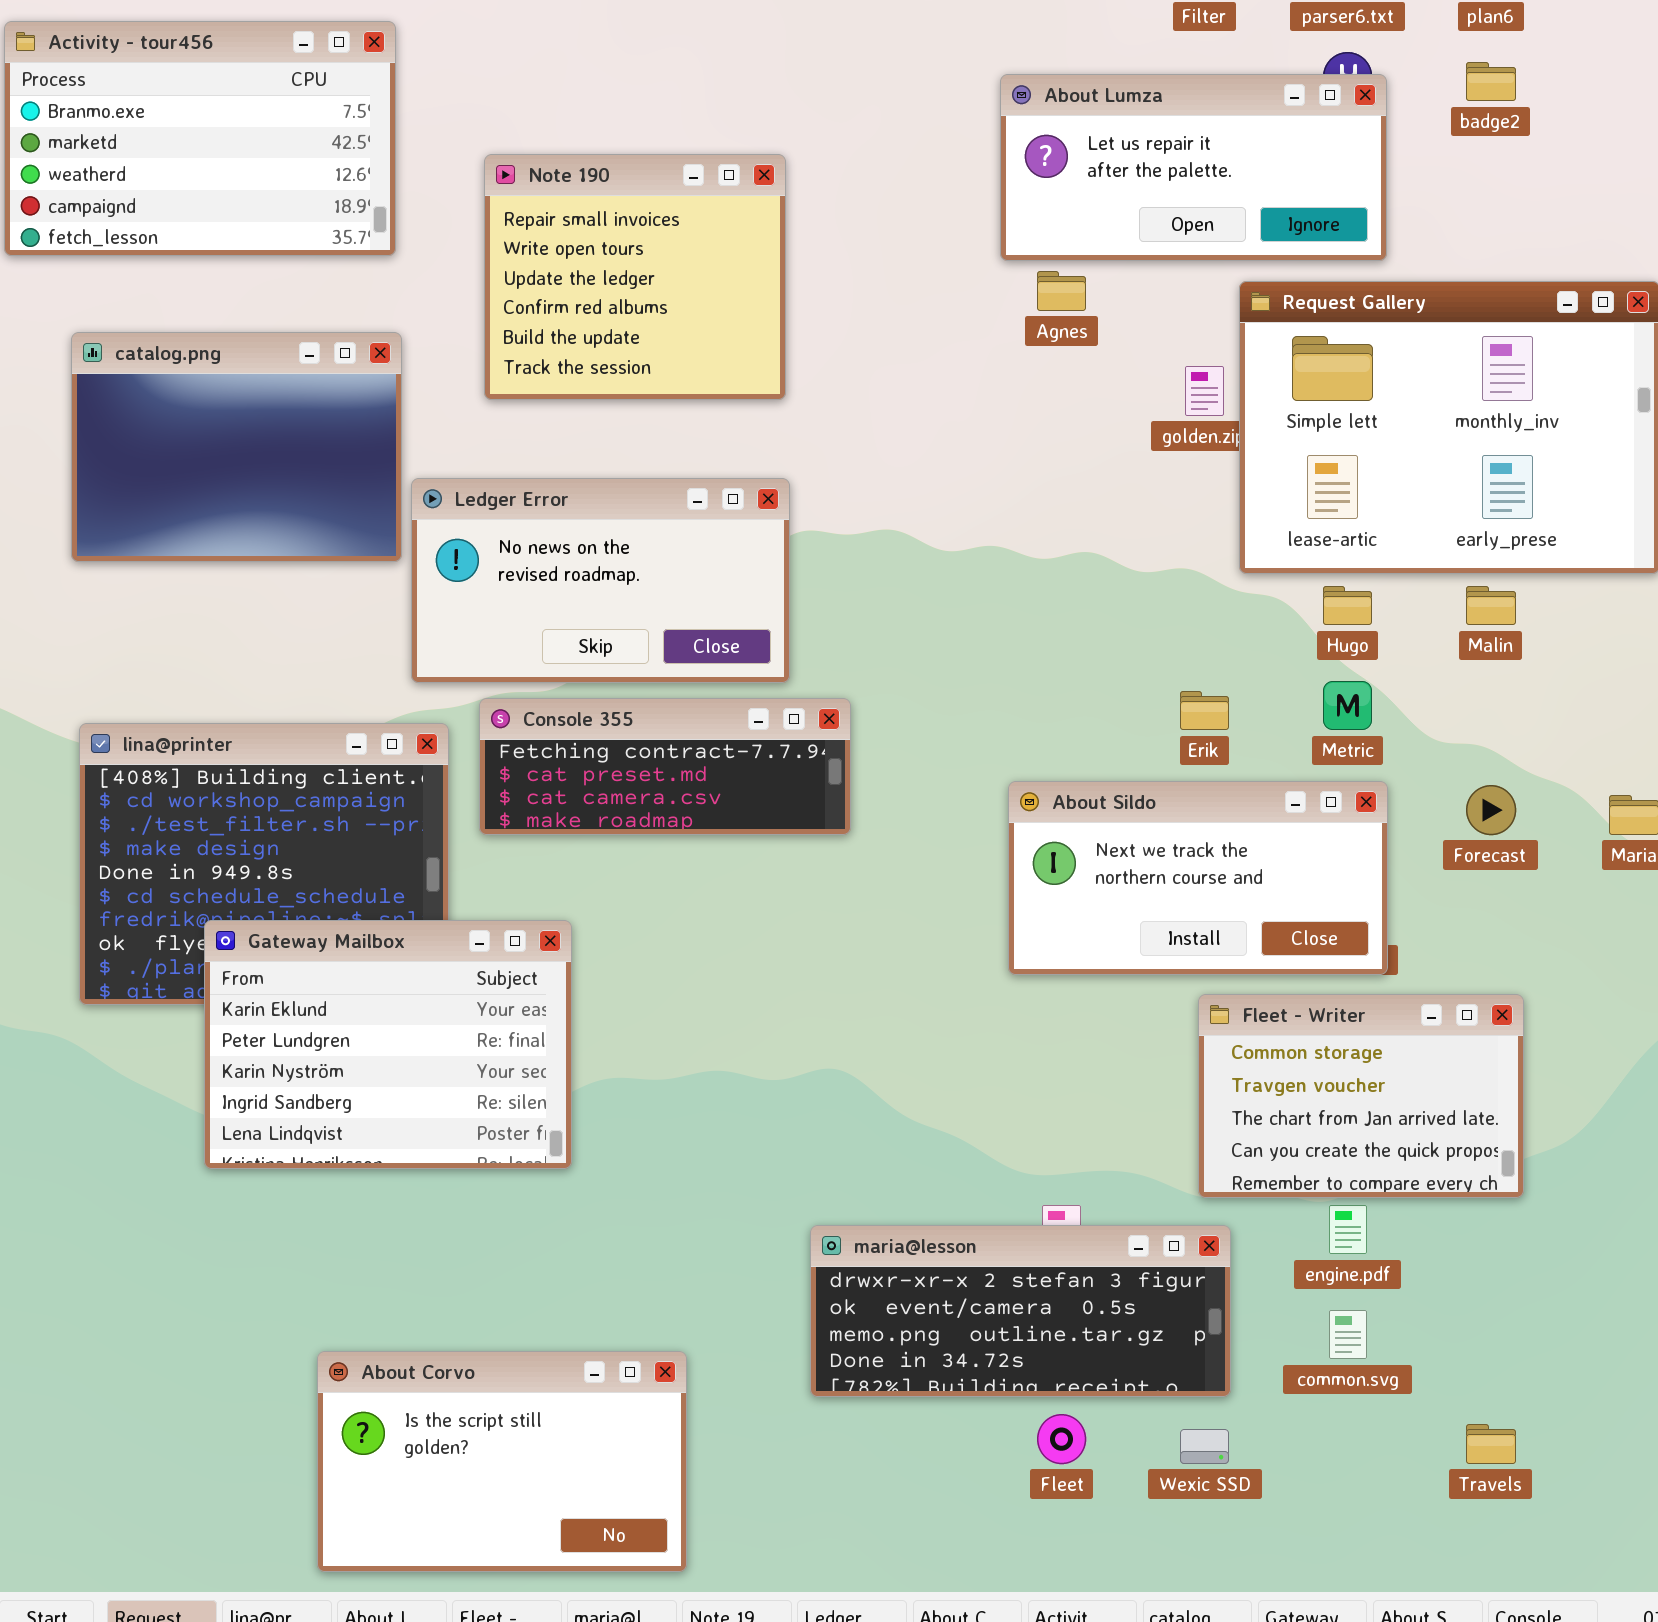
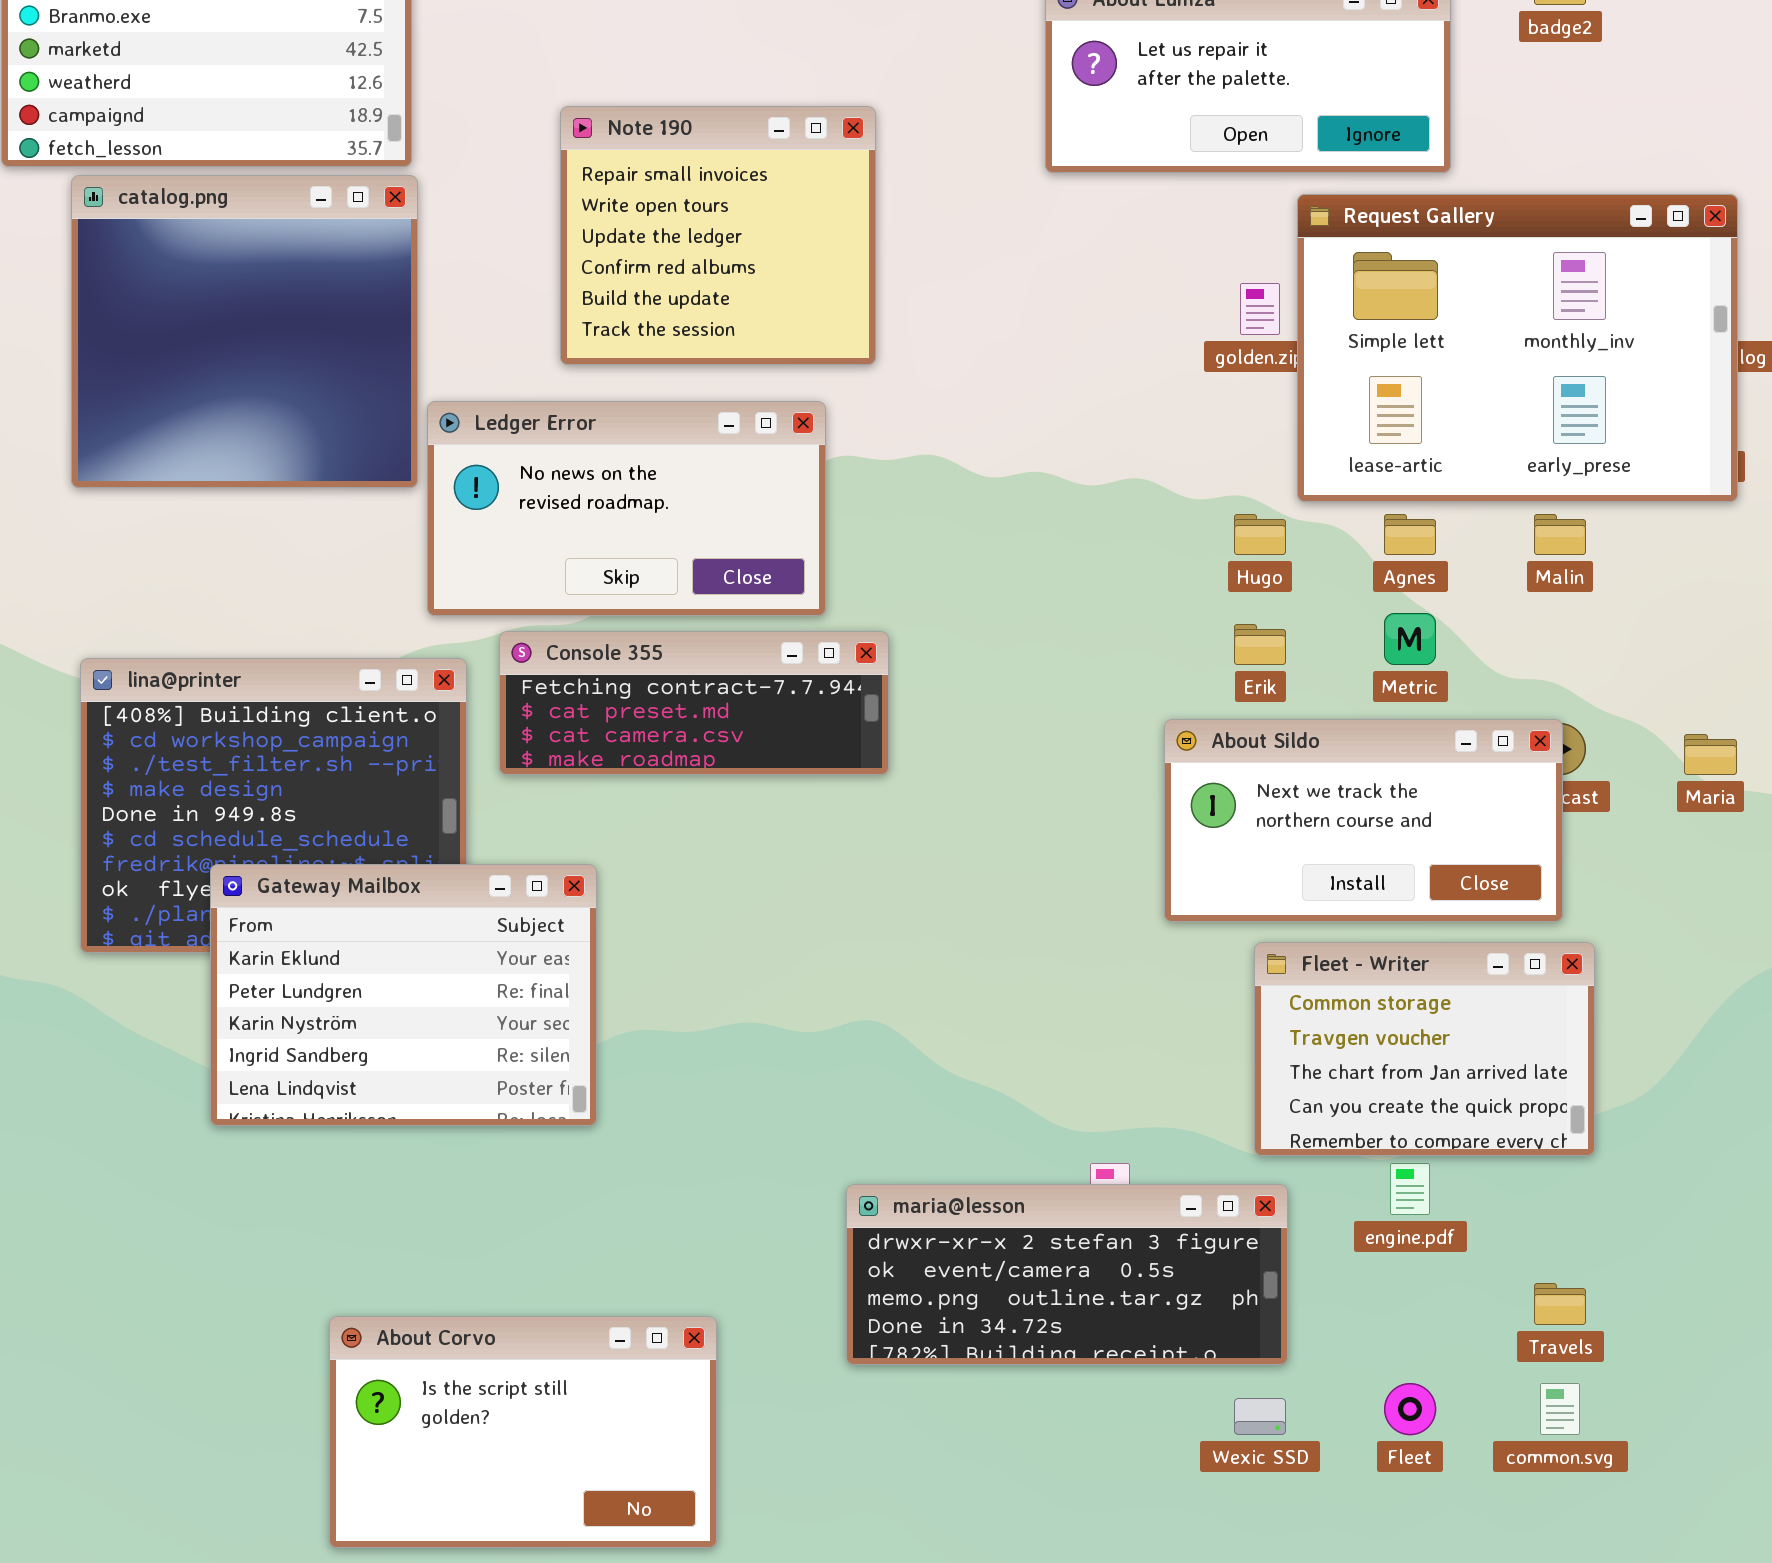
Note 190: [484,154,786,400] -> [560,106,876,365], moved
Agnes: [1037,271,1086,311] -> [1384,514,1436,555], moved
catalog.png: [71,332,402,562] -> [71,175,418,488], resized
Hugo: [1323,586,1372,625] -> [1234,514,1286,555], moved
About Sildo: [1008,781,1388,975] -> [1164,719,1563,922], moved
common.svg: [1329,1310,1367,1359] -> [1540,1383,1580,1435], moved
Fleet: [1037,1414,1086,1464] -> [1384,1383,1436,1435], moved
Travels: [1466,1424,1516,1464] -> [1534,1283,1586,1325], moved

